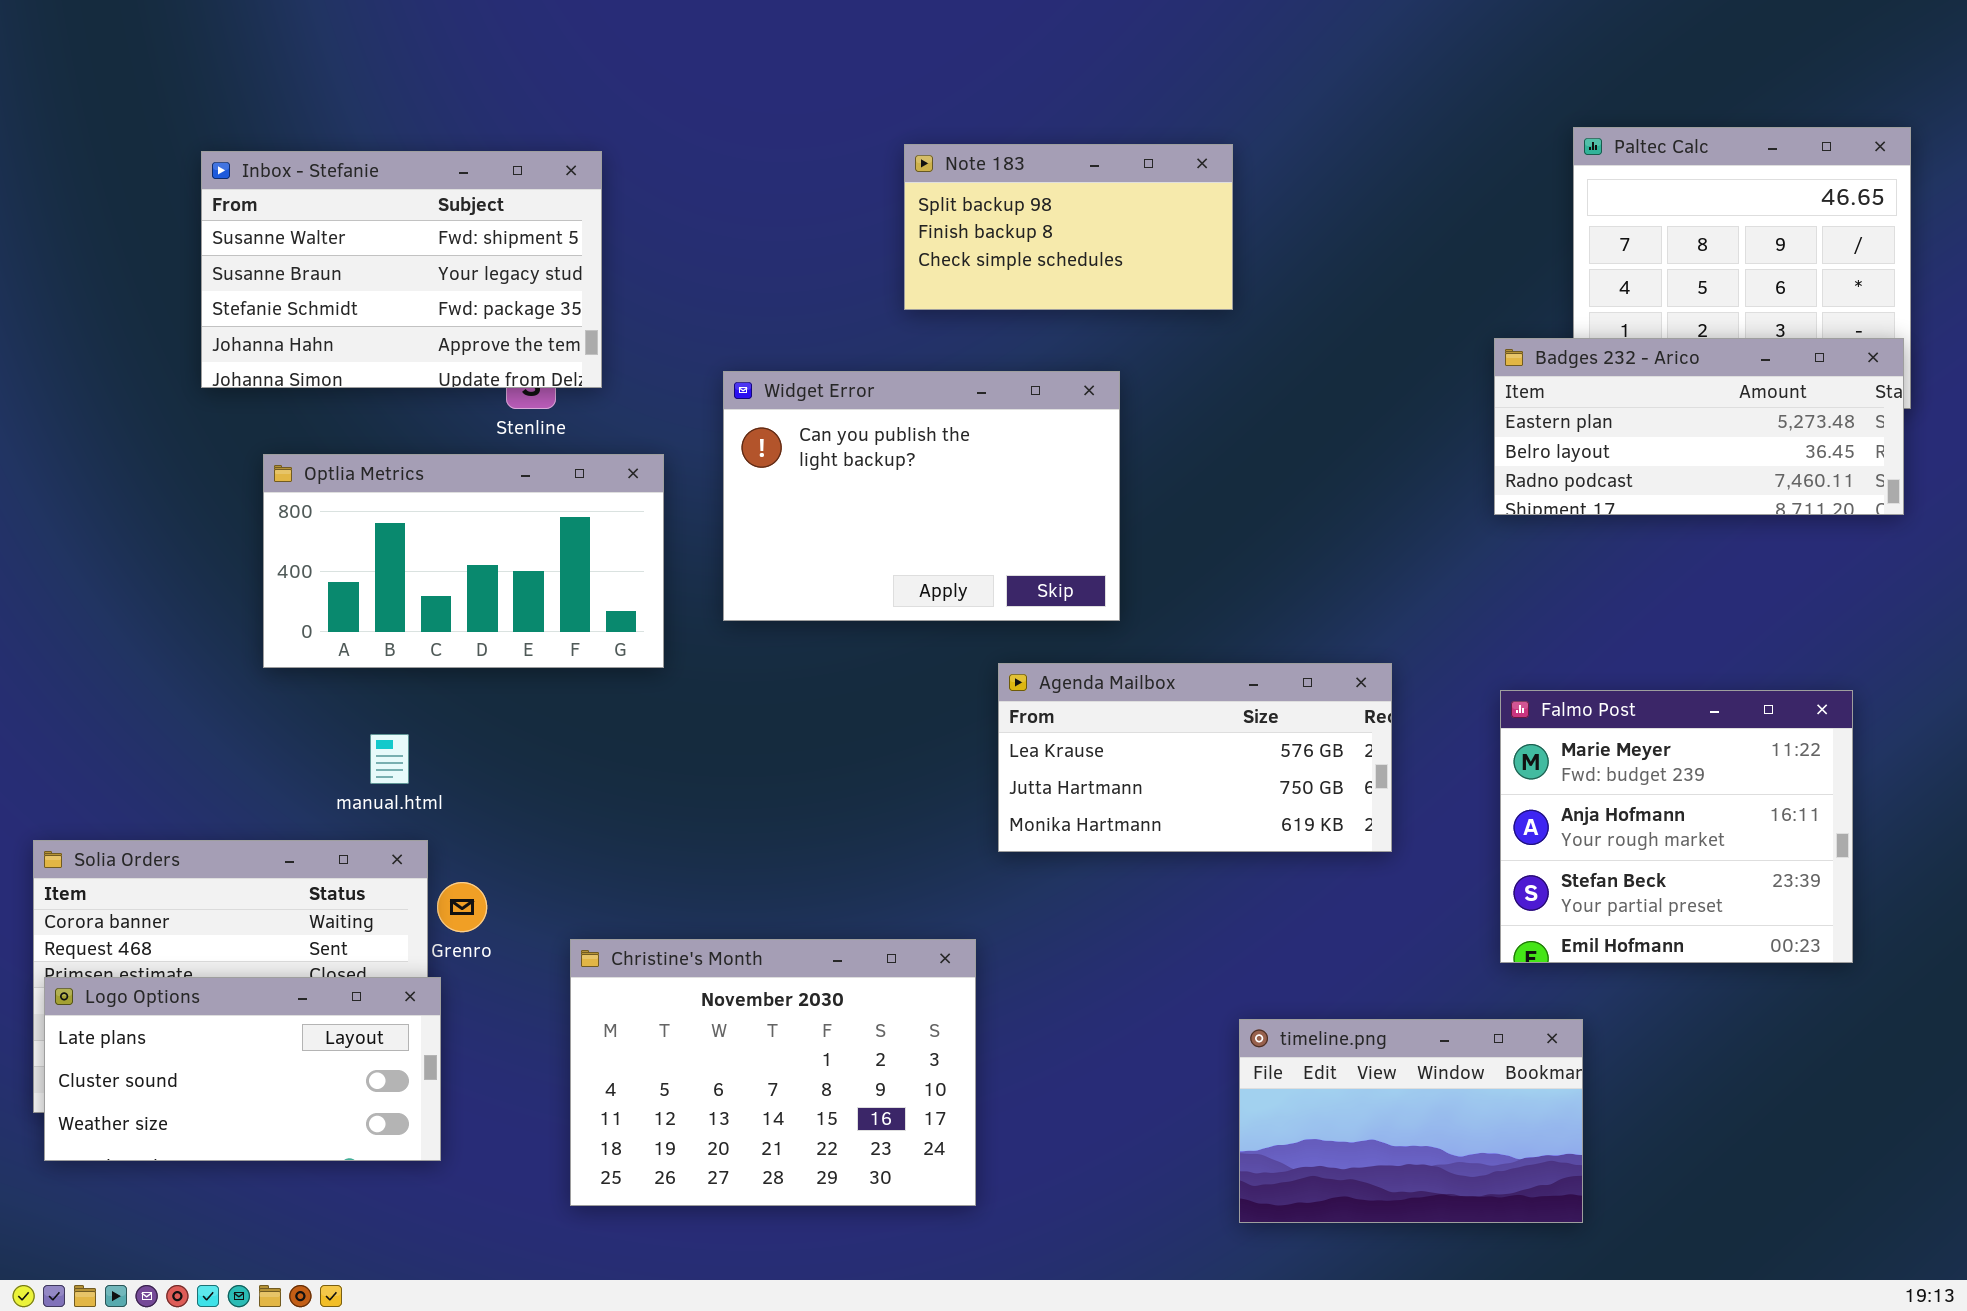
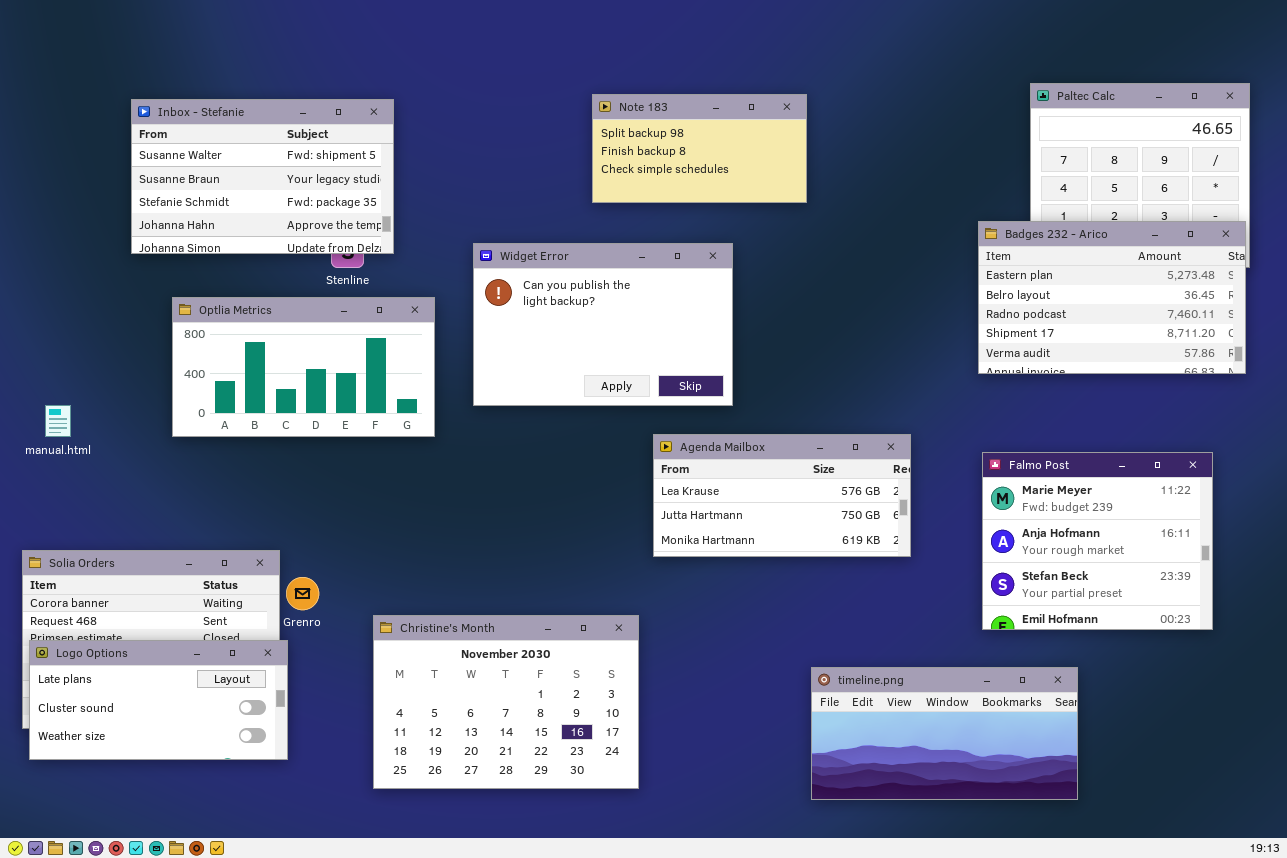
Badges 232 - Arico: [1494,338,1904,515] -> [978,221,1246,374], resized
manual.html: [370,734,409,784] -> [45,405,71,437], moved
timeline.png: [1239,1019,1583,1223] -> [811,667,1078,800], resized

